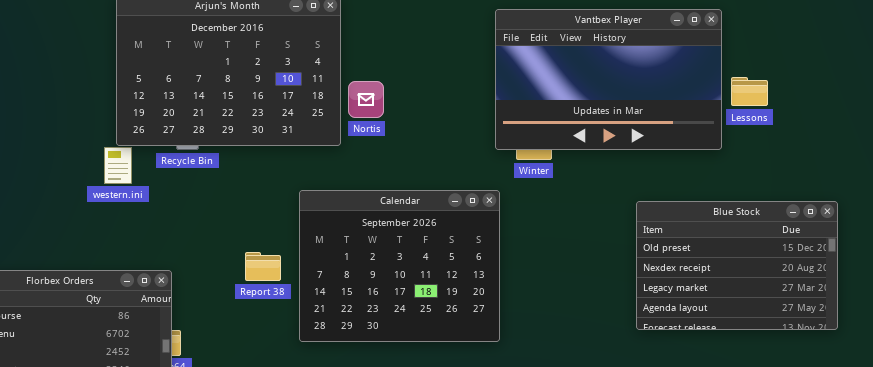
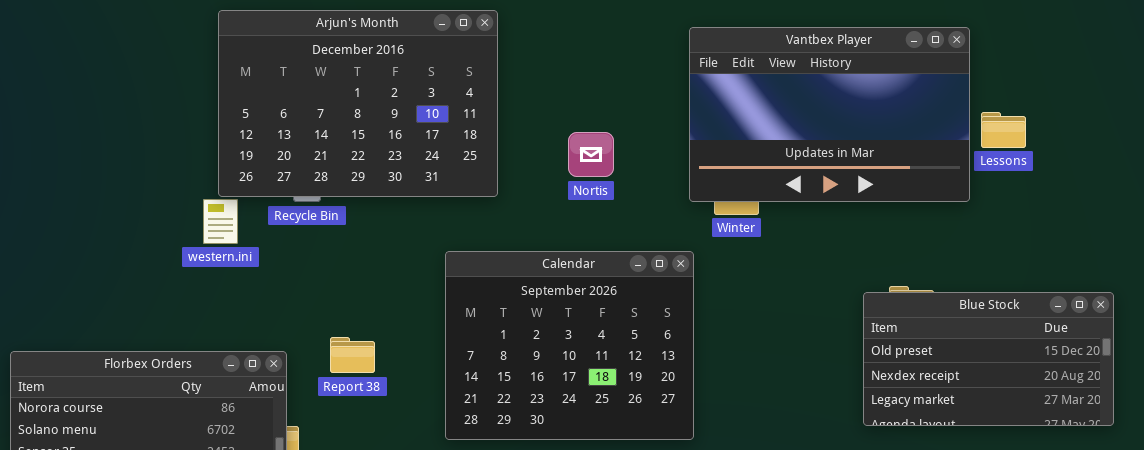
Nortis: [348,81,384,118] -> [568,132,614,177], moved
Blue Stock: [636,201,838,330] -> [863,292,1114,426], resized
Report 38: [245,252,281,281] -> [330,337,375,373], moved

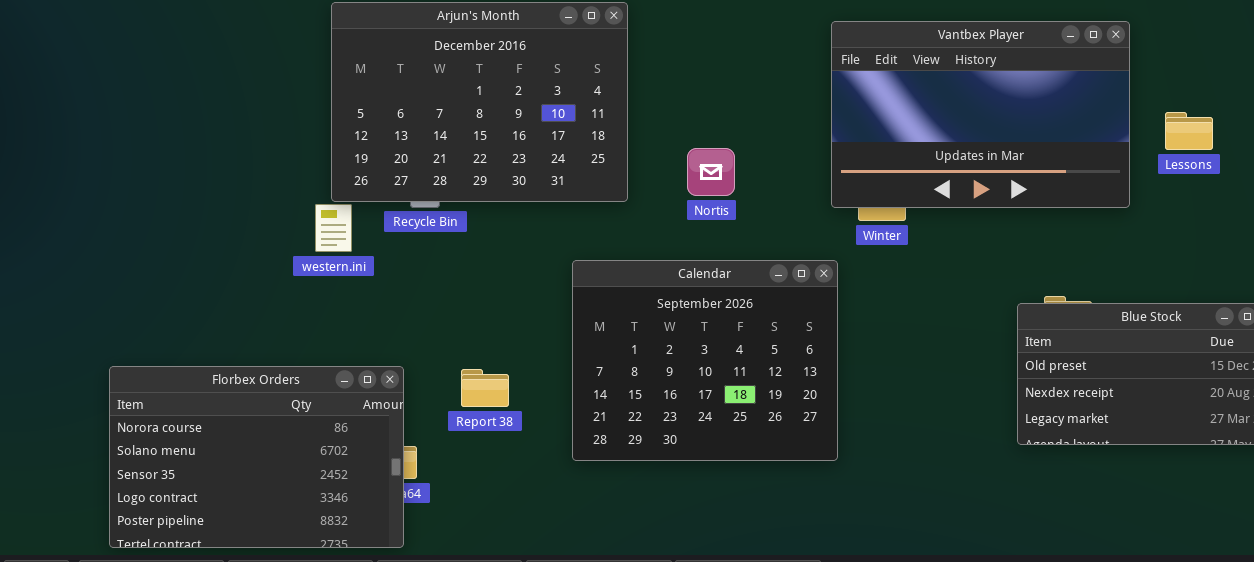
Lessons: [981,112,1026,148] -> [1165,112,1213,150], moved
Nortis: [568,132,614,177] -> [687,148,735,196], moved
Report 38: [330,337,375,373] -> [461,369,509,407], moved

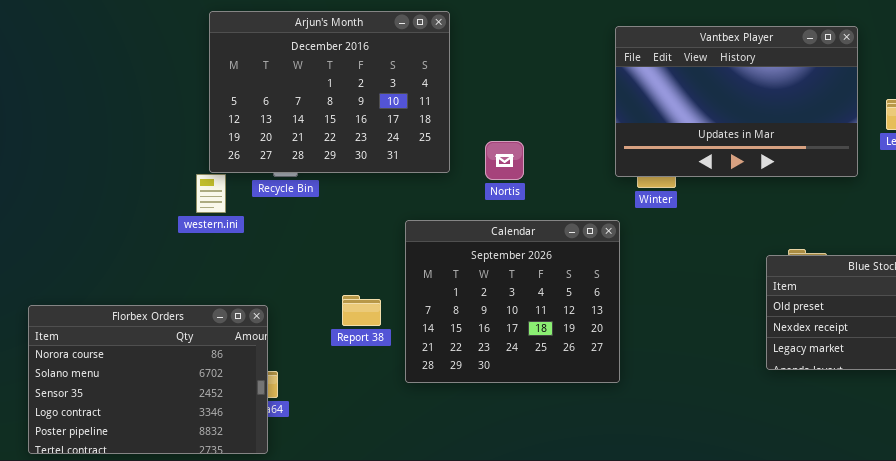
Nortis: [687,148,735,196] -> [485,141,524,180], moved
Report 38: [461,369,509,407] -> [342,295,381,326], moved

